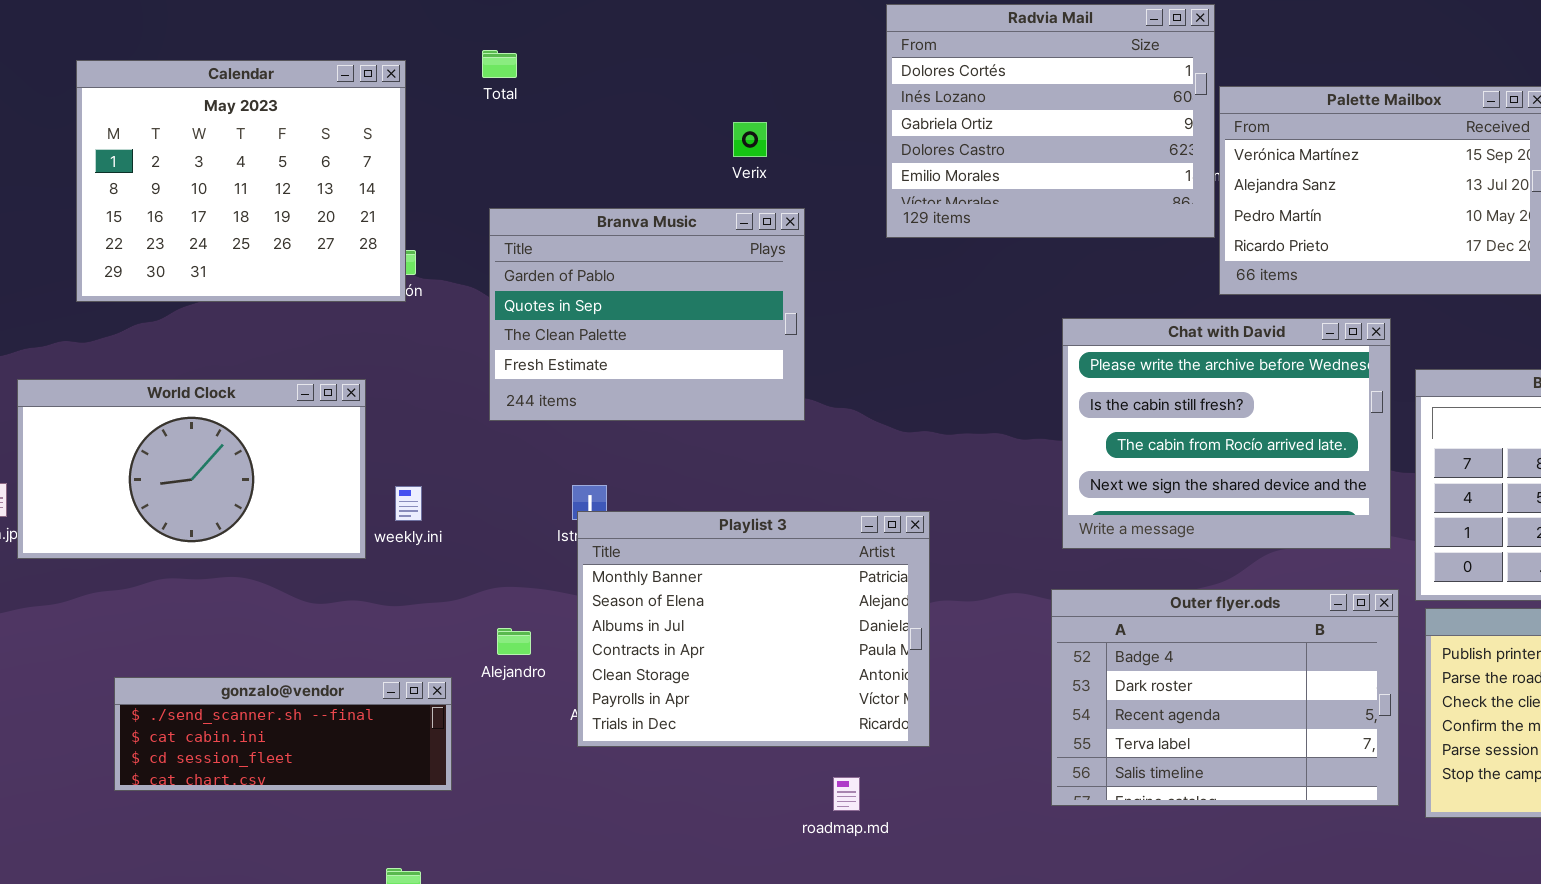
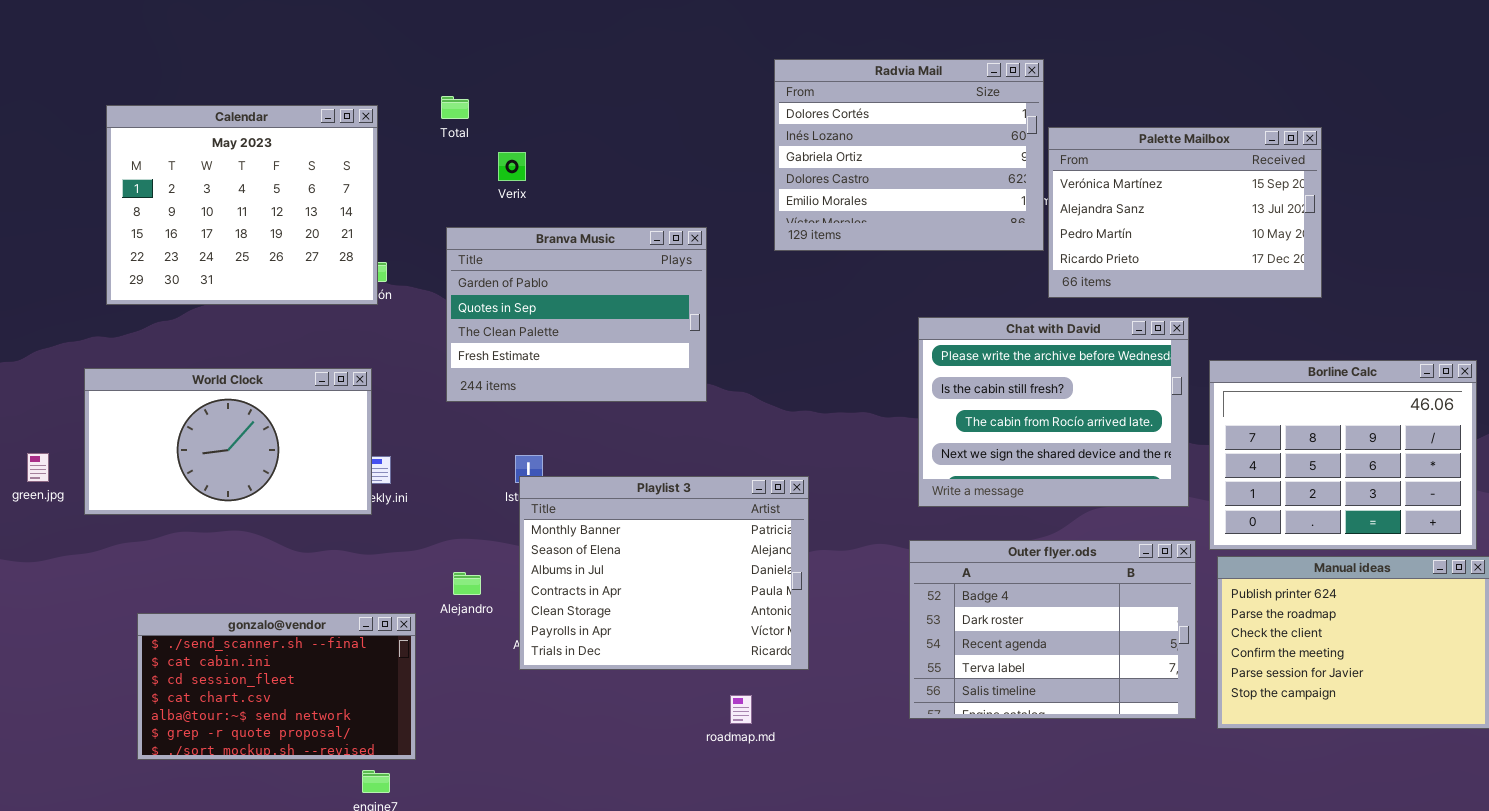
Verix: [733,122,767,157] -> [498,152,526,181], moved
World Clock: [17,379,366,559] -> [84,368,372,515], moved
gonzalo@vendor: [114,677,452,791] -> [137,613,416,760], resized

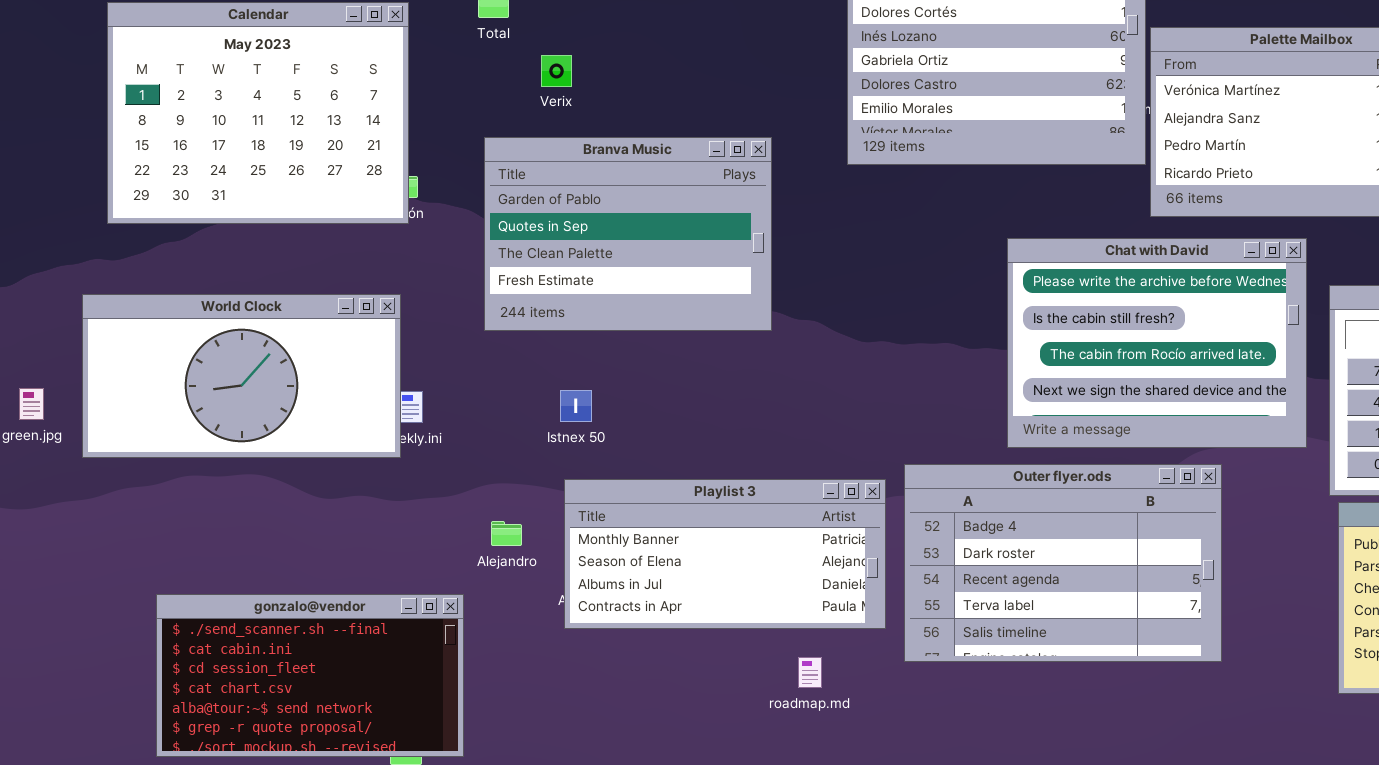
Playlist 3: [519,476,809,670] -> [564,479,886,629], resized
Outer flyer.ods: [909,540,1196,719] -> [904,464,1222,662], moved
gonzalo@vendor: [137,613,416,760] -> [156,594,464,757], moved

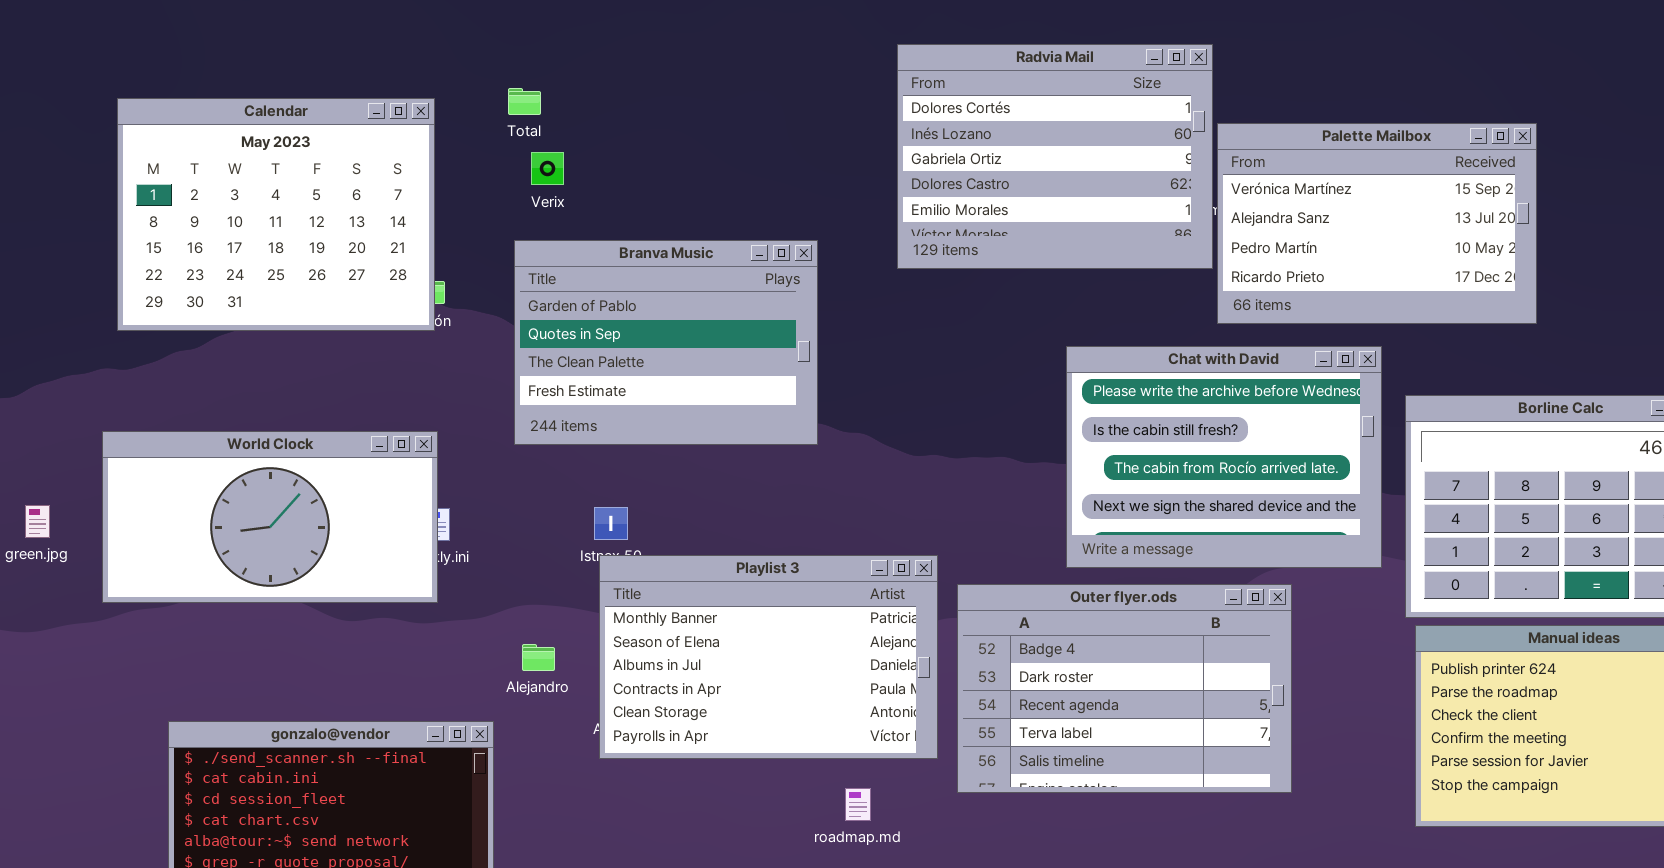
Verix: [541,55,572,87] -> [531,152,564,185], moved
World Clock: [82,294,401,458] -> [102,431,438,603], moved
Playlist 3: [564,479,886,629] -> [599,555,938,759], resized

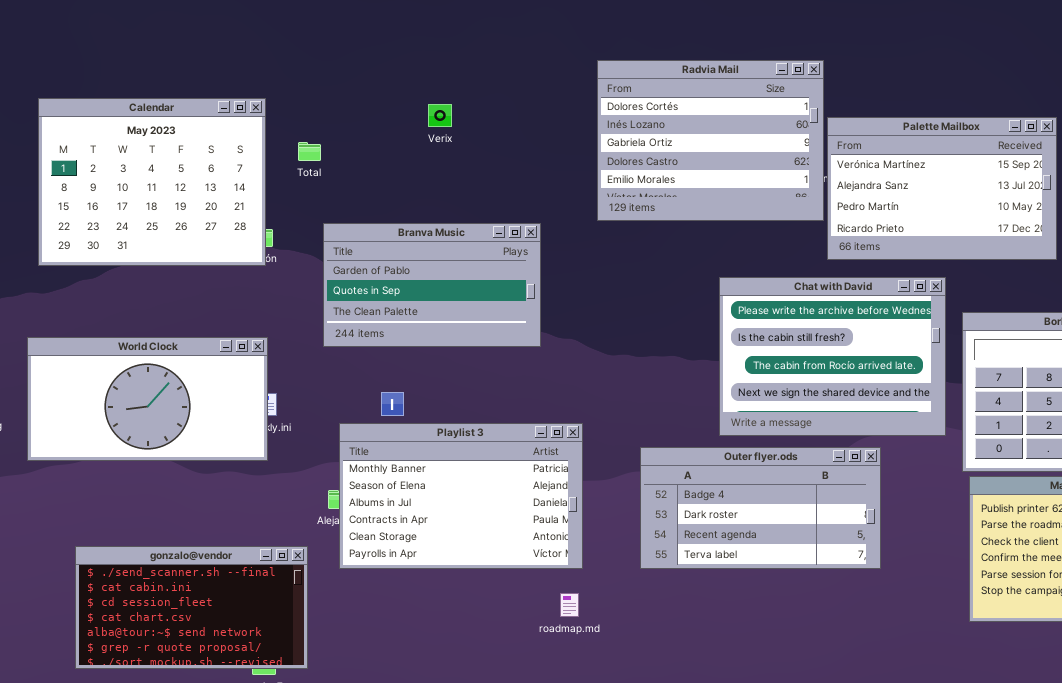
Total: [508,88,541,115] -> [298,142,321,161], moved
Verix: [531,152,564,185] -> [428,104,452,127], moved
Branva Music: [514,240,818,445] -> [323,223,541,347], resized
Playlist 3: [599,555,938,759] -> [339,423,583,569], moved
Outer flyer.ods: [957,584,1292,793] -> [640,447,881,569], resized

